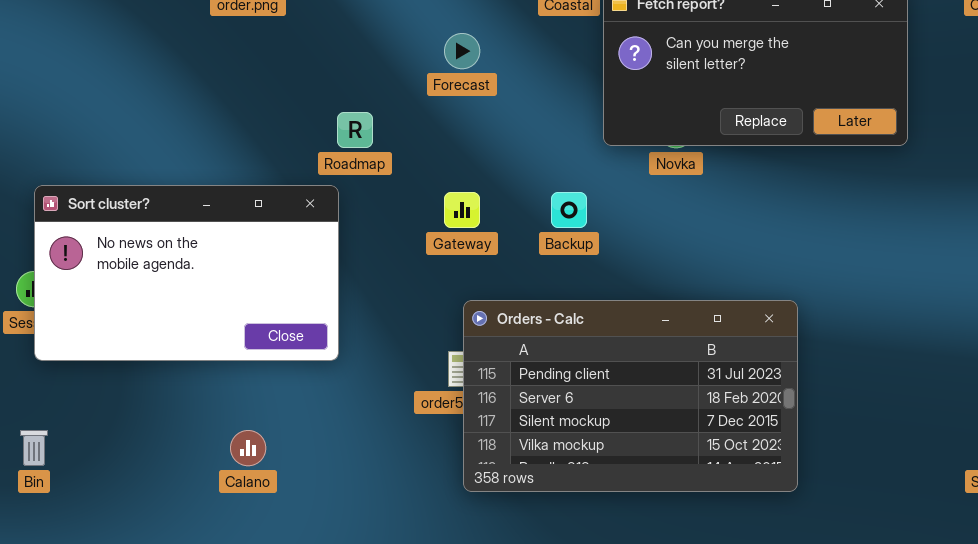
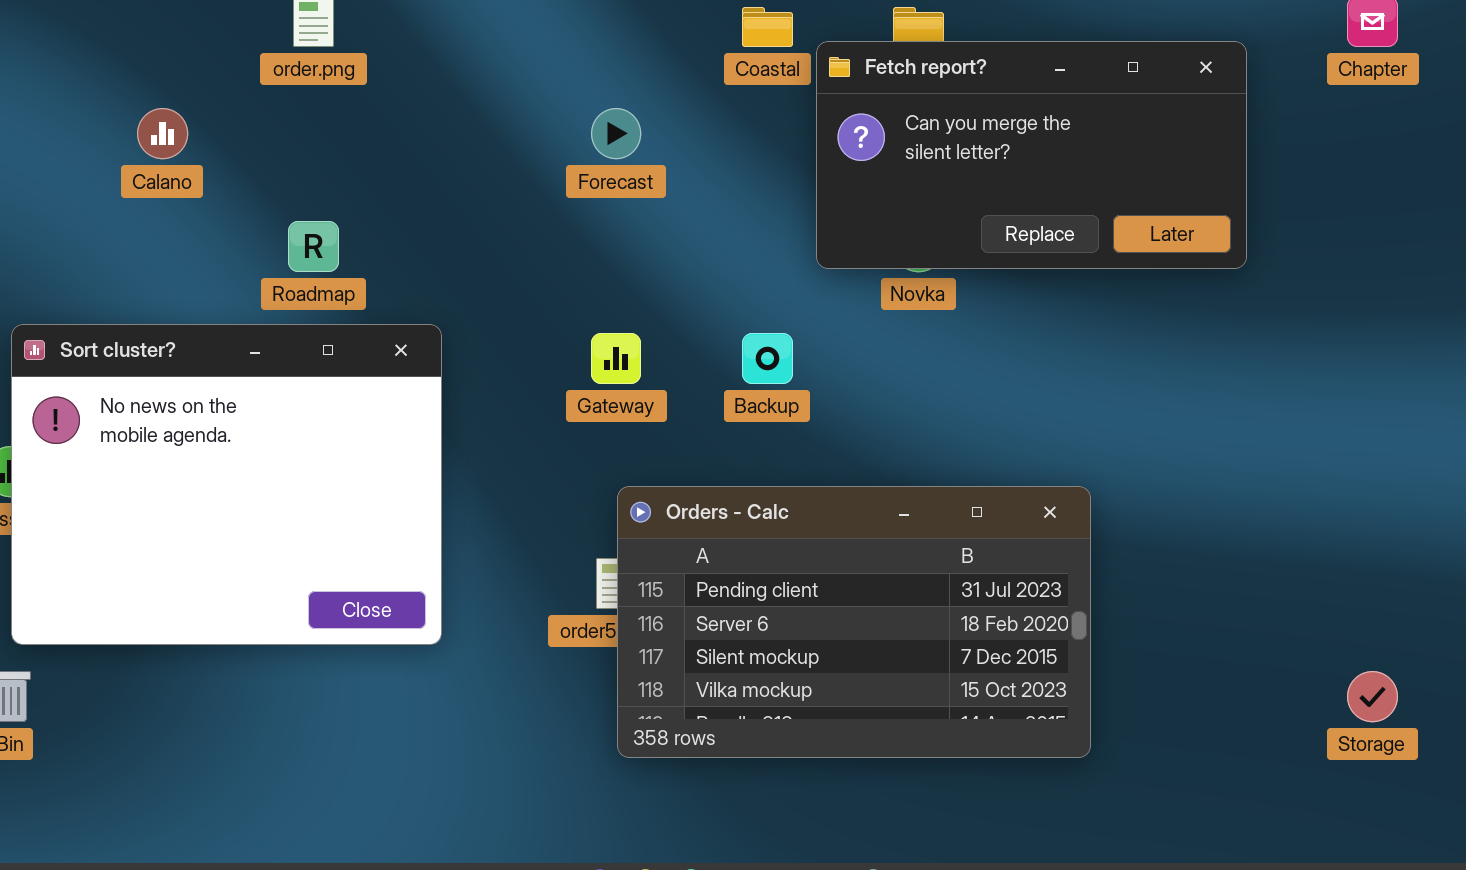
Roadmap: [337,112,373,148] -> [288,221,339,272], moved
Sort cluster?: [34,185,339,361] -> [11,324,442,645], resized
Calano: [230,430,266,466] -> [137,108,188,159], moved

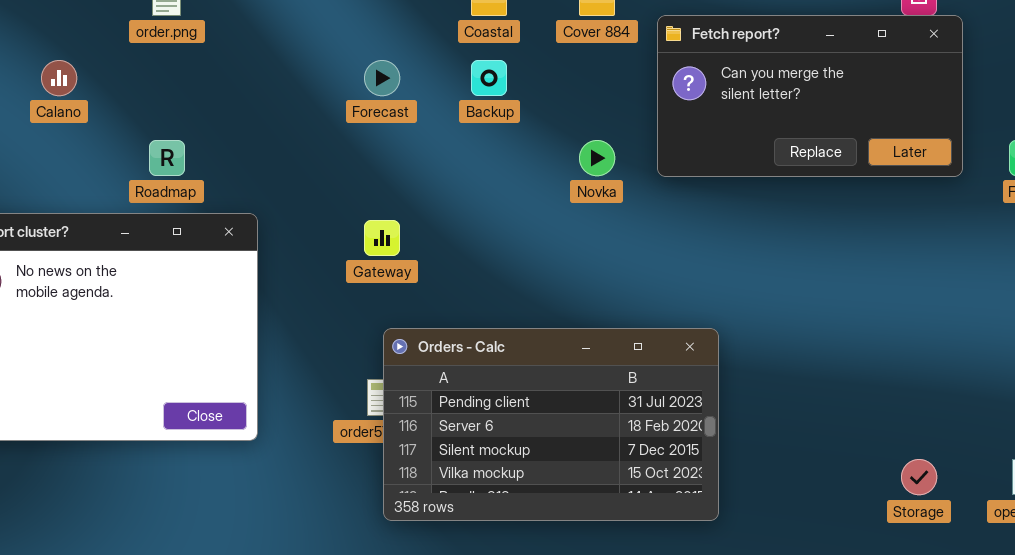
Fetch report?: [816,41,1247,269] -> [657,15,963,177], moved
Backup: [742,333,793,384] -> [471,60,507,96], moved

